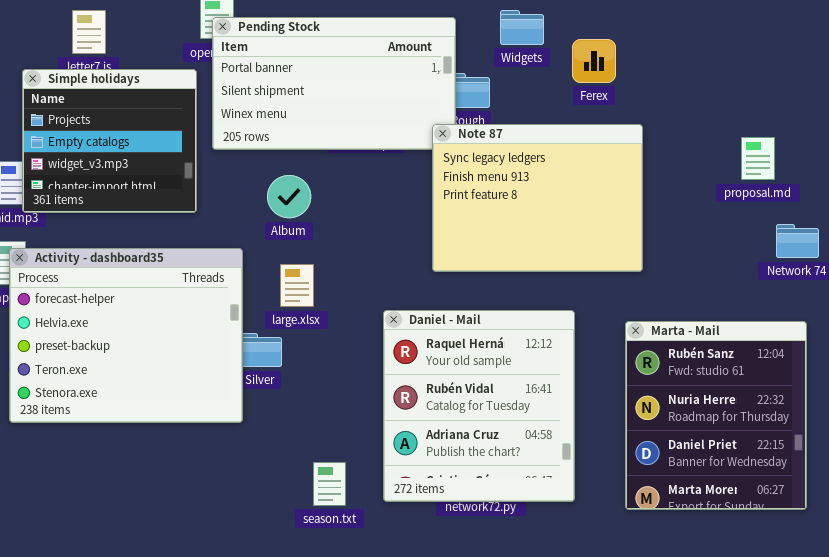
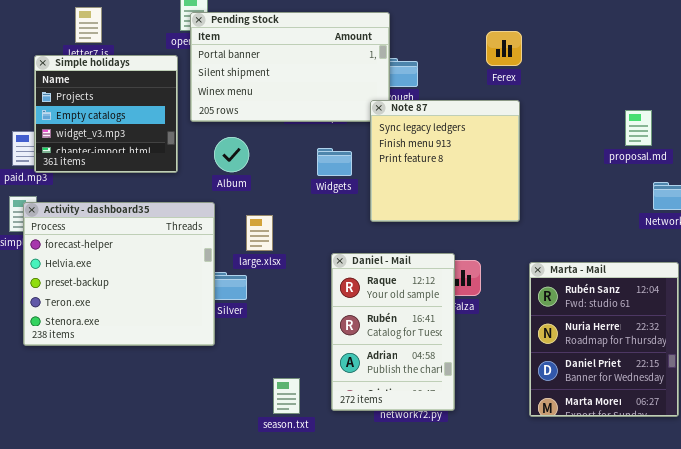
Widgets: [500,10,544,45] -> [317,148,352,176], moved
Note 87: [432,124,643,272] -> [370,100,520,222], resized
Album: [267,175,311,218] -> [214,137,249,172], moved
Daniel - Mail: [383,310,575,502] -> [331,253,455,411], resized

